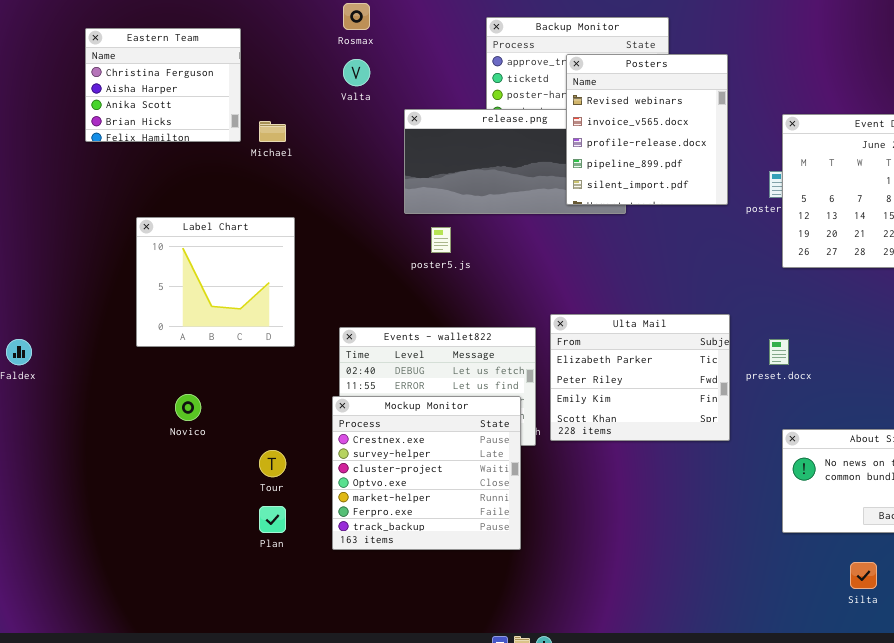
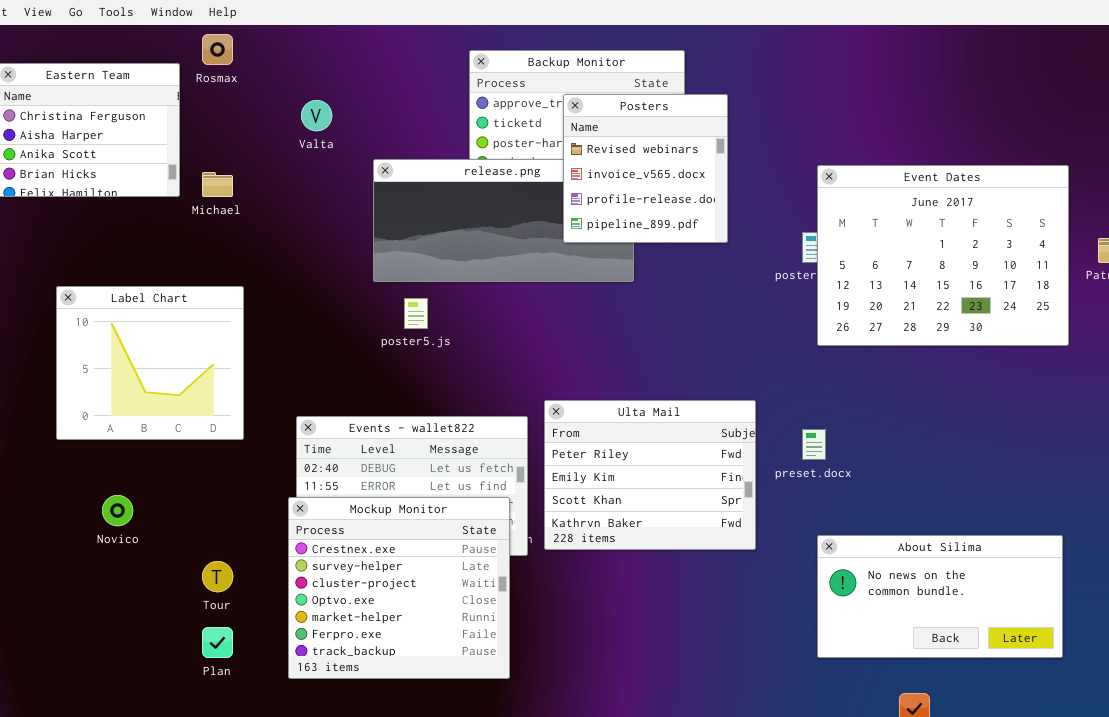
Rosmax: [343,3,370,30] -> [202,34,233,65], moved
Posters: [566,54,728,205] -> [563,94,728,243], resized
Ulta Mail: [550,314,730,441] -> [544,400,756,550], scrolled down 1 row

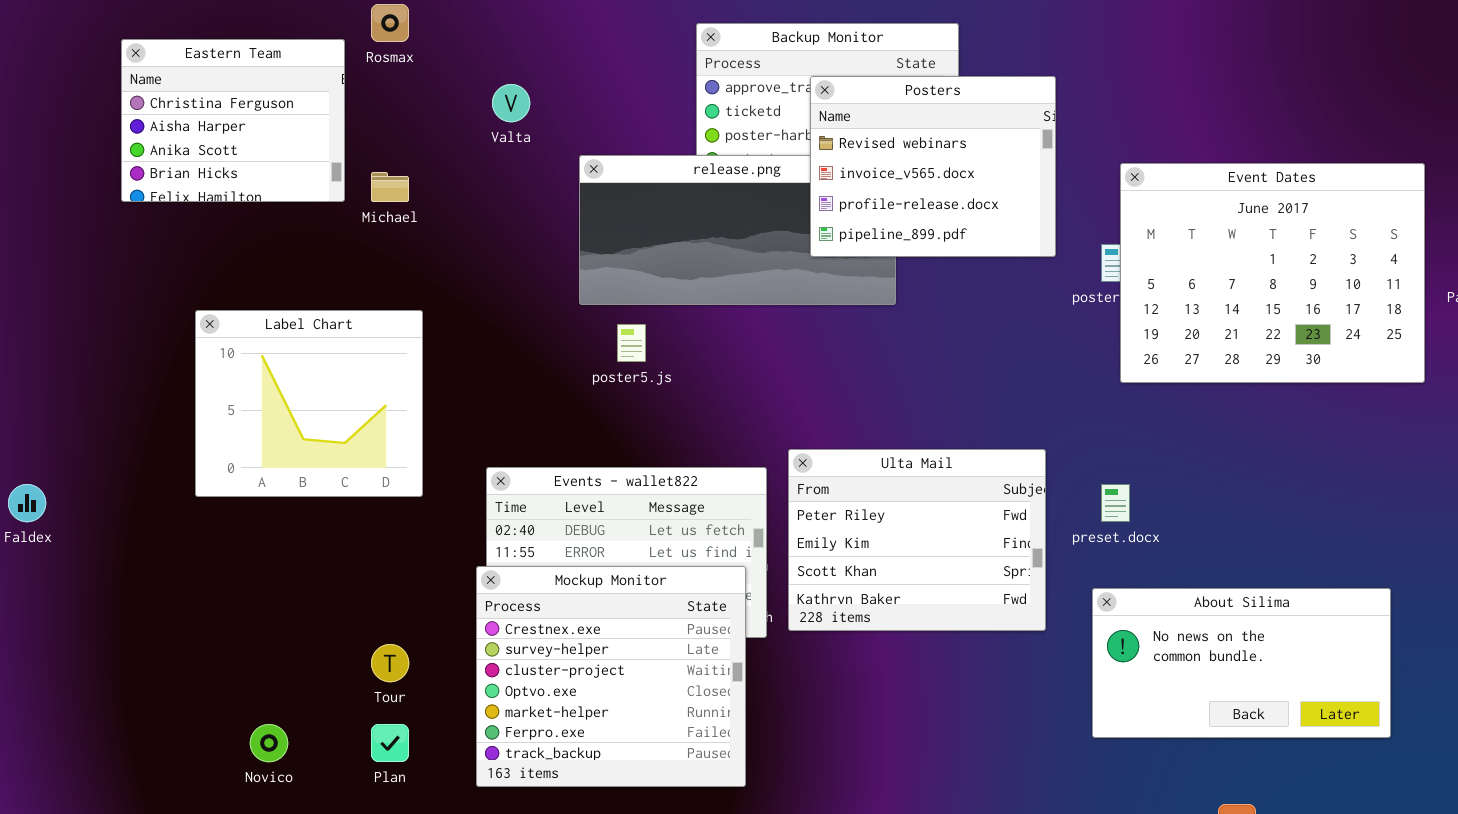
Posters: [563,94,728,243] -> [810,76,1056,257], resized
Novico: [102,495,133,526] -> [250,724,288,762], moved
About Silima: [817,535,1063,658] -> [1092,588,1391,738], moved

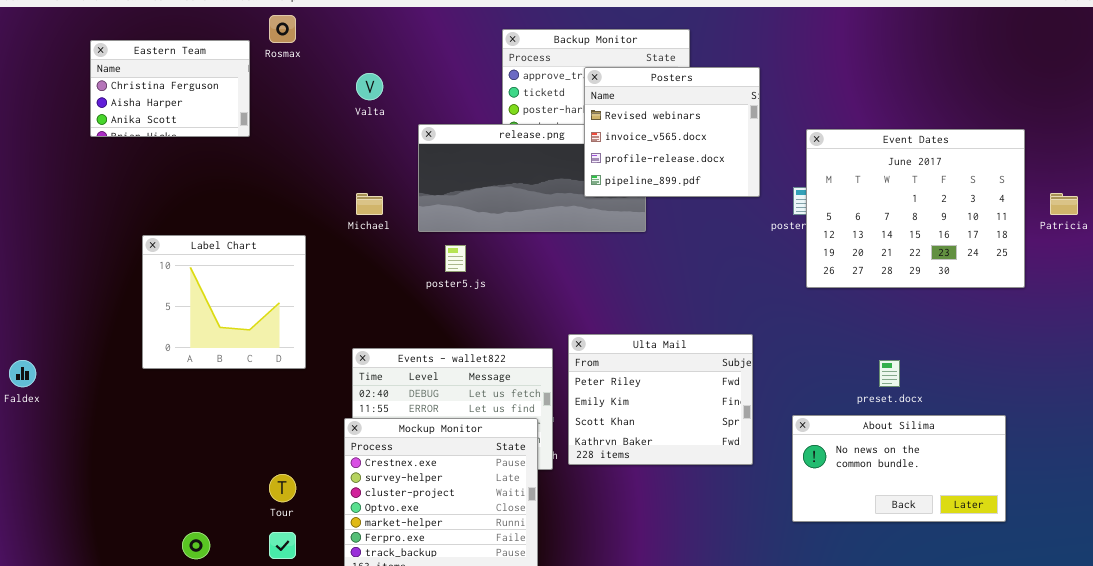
Eastern Team: [121,39,345,202] -> [90,40,250,137], resized
Michael: [371,172,409,202] -> [356,193,383,215], moved
preset.docx: [1101,484,1130,522] -> [879,360,900,387], moved
About Silima: [1092,588,1391,738] -> [792,415,1006,522], moved

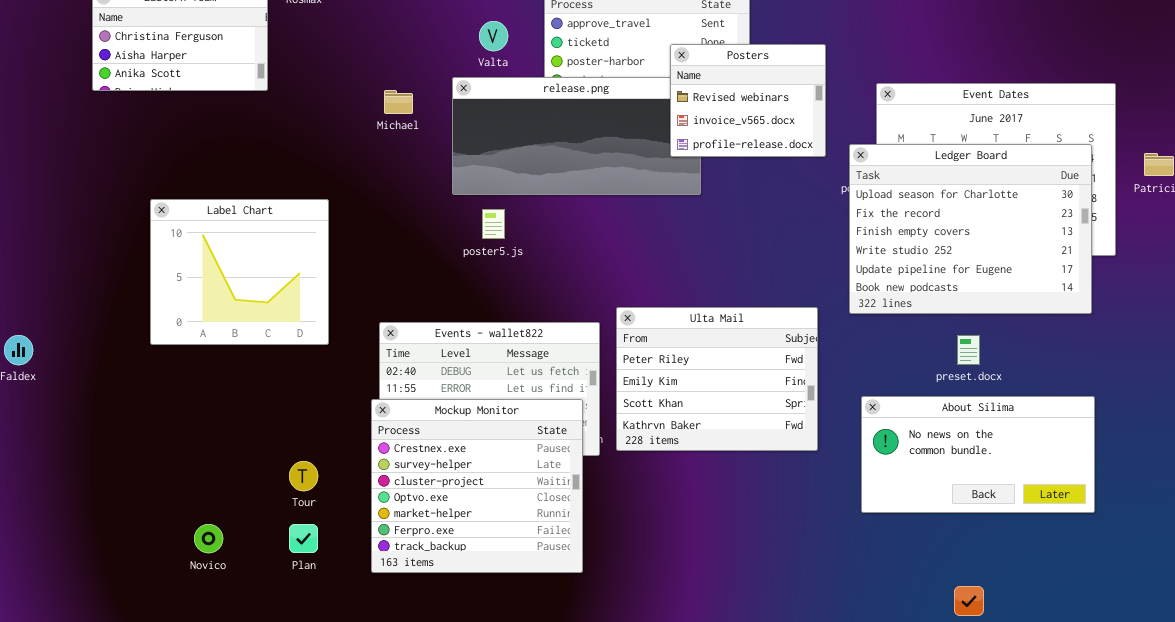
Posters: [584,67,760,197] -> [670,44,826,157], resized
Valta: [356,73,383,100] -> [479,21,508,51], moved
Ledger Board: none -> [849,144,1092,314], opened
Michael: [356,193,383,215] -> [384,90,413,114], moved

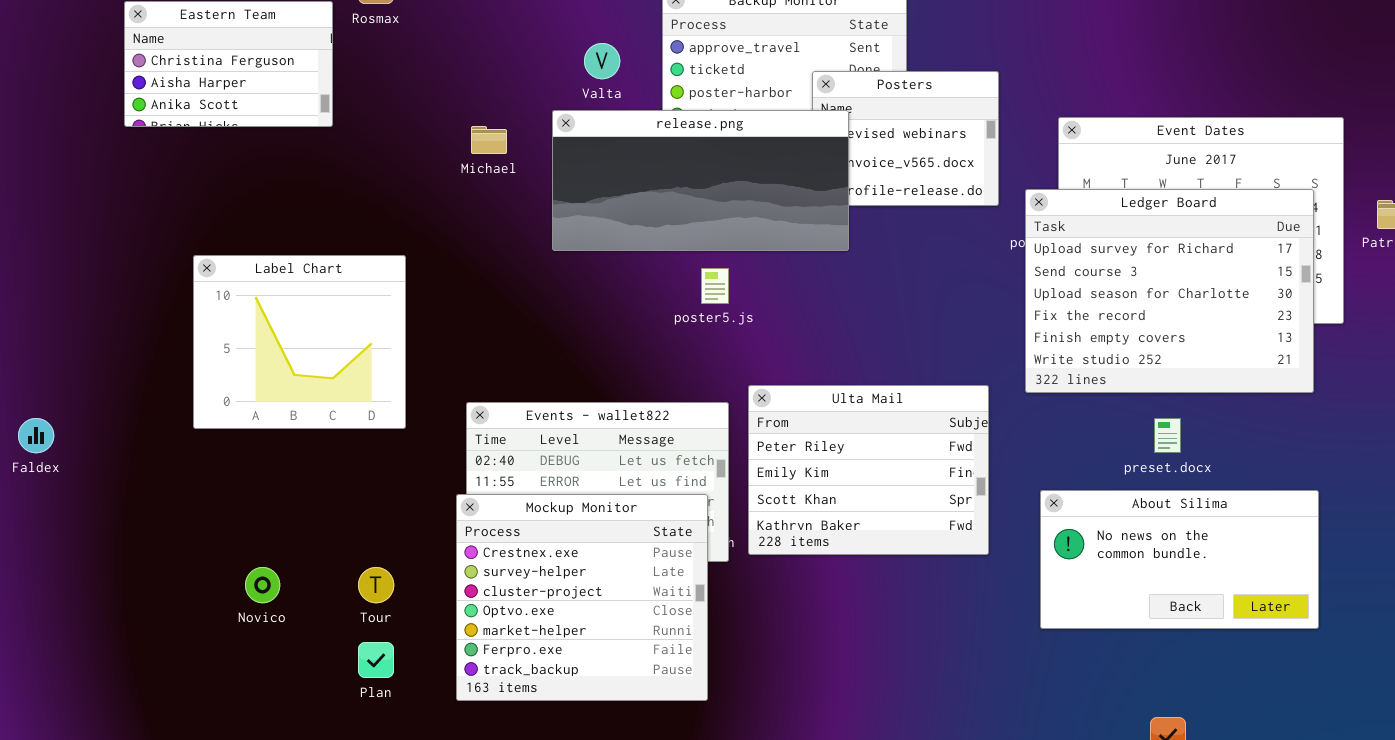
release.png: [452,77,701,195] -> [552,110,849,251], raised
Ledger Board: [849,144,1092,314] -> [1025,189,1314,393], scrolled up 2 rows
poster5.js: [482,209,505,239] -> [701,268,729,304], moved
Novico: [194,524,223,553] -> [245,567,280,603], moved

